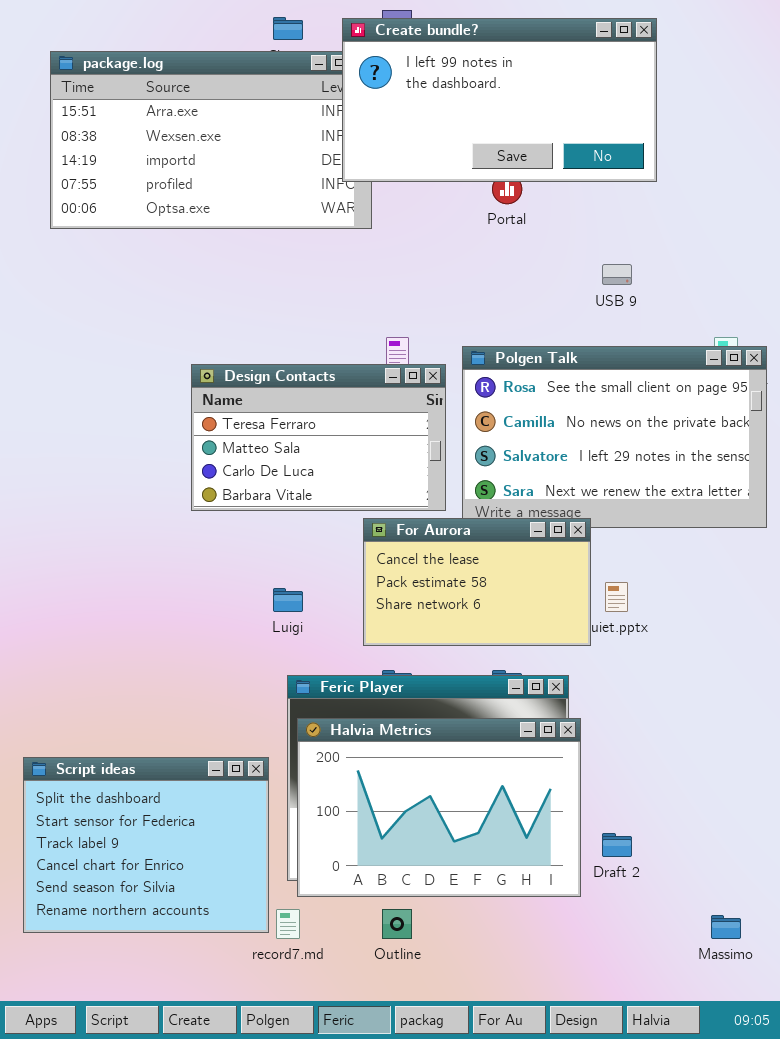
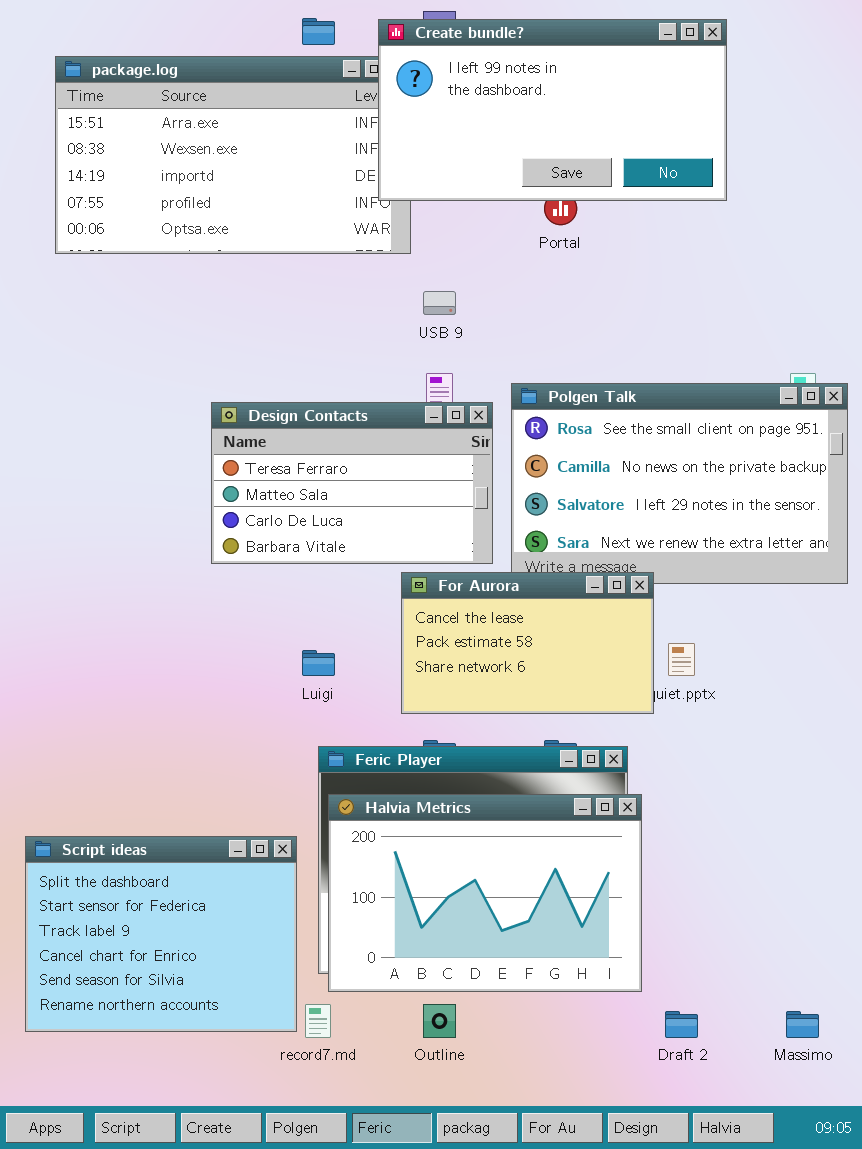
USB 9: [602,264,632,285] -> [423,291,456,315], moved
Draft 2: [602,833,632,857] -> [665,1011,698,1038], moved

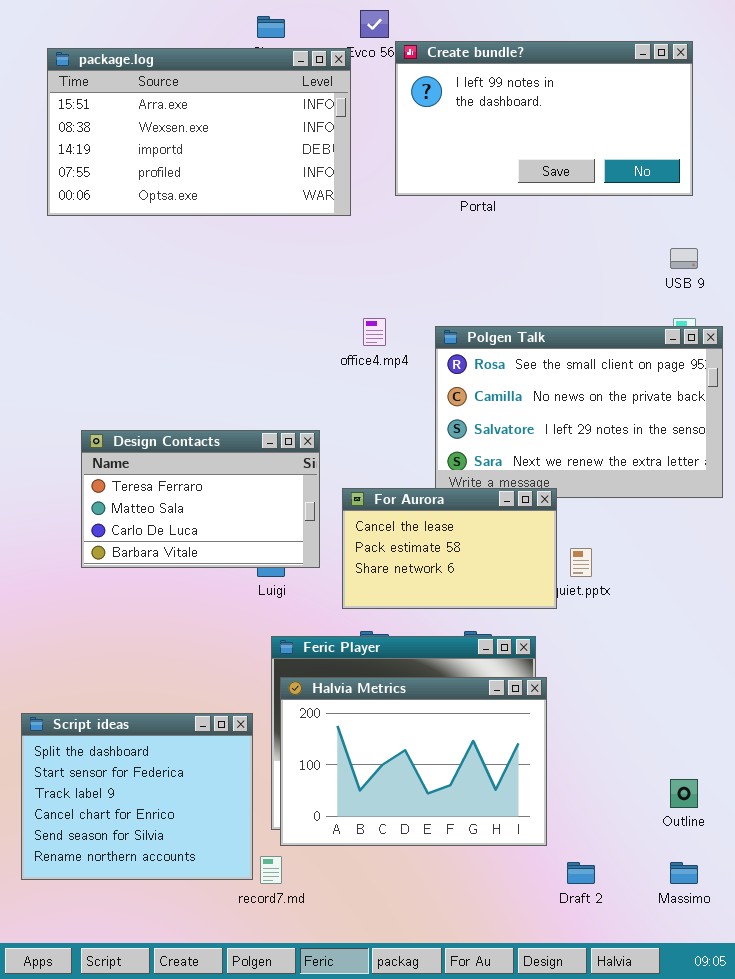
Create bundle?: [378,19,727,201] -> [395,41,693,196], moved
USB 9: [423,291,456,315] -> [670,248,698,269], moved
Design Contacts: [211,402,493,564] -> [81,430,320,568], moved
Outline: [423,1004,456,1038] -> [670,779,698,808], moved

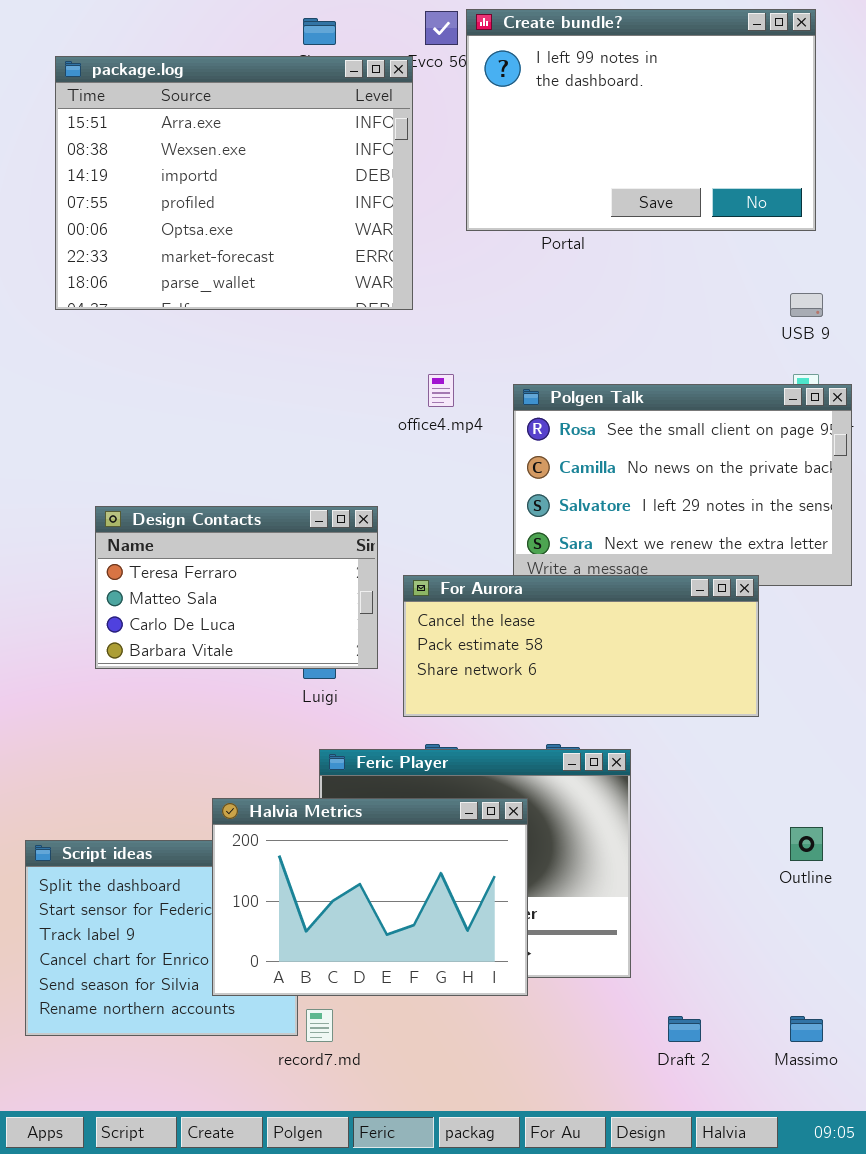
Create bundle?: [395,41,693,196] -> [466,9,816,231], resized
package.log: [47,48,351,216] -> [55,56,413,310], resized
For Aurora: [342,488,557,609] -> [403,575,759,717], resized
Halvia Metrics: [280,677,547,846] -> [212,798,528,996], moved
Outline: [670,779,698,808] -> [790,827,823,861], moved

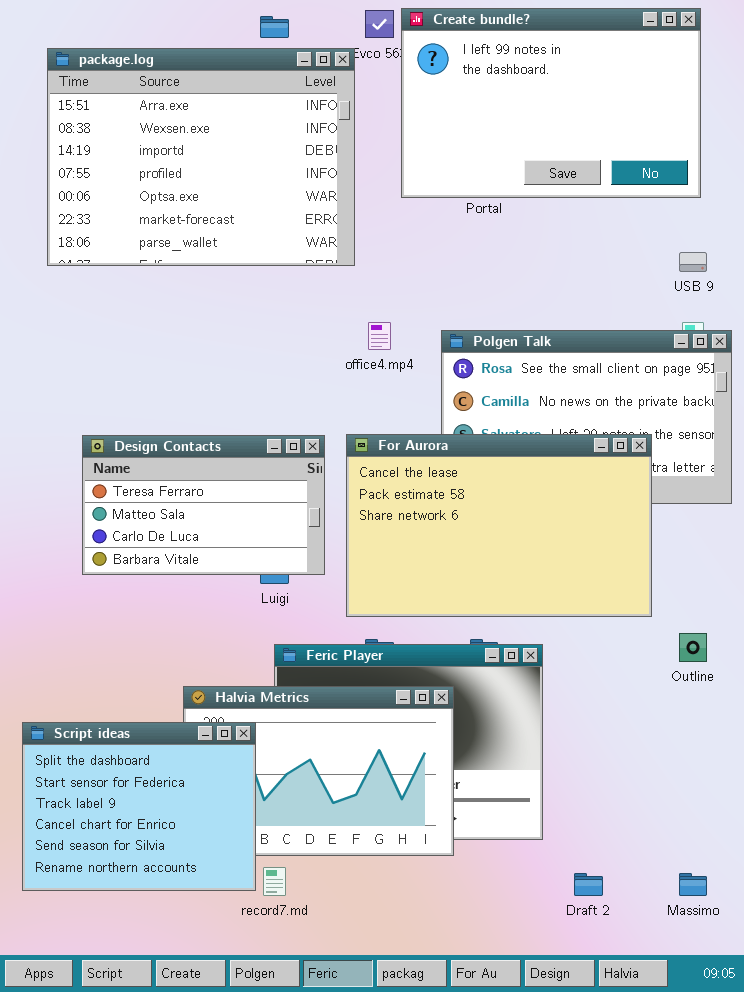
For Aurora: [403,575,759,717] -> [346,434,652,617], resized
Outline: [790,827,823,861] -> [679,633,707,662], moved
Script ideas: [25,840,298,1036] -> [22,722,256,891], raised

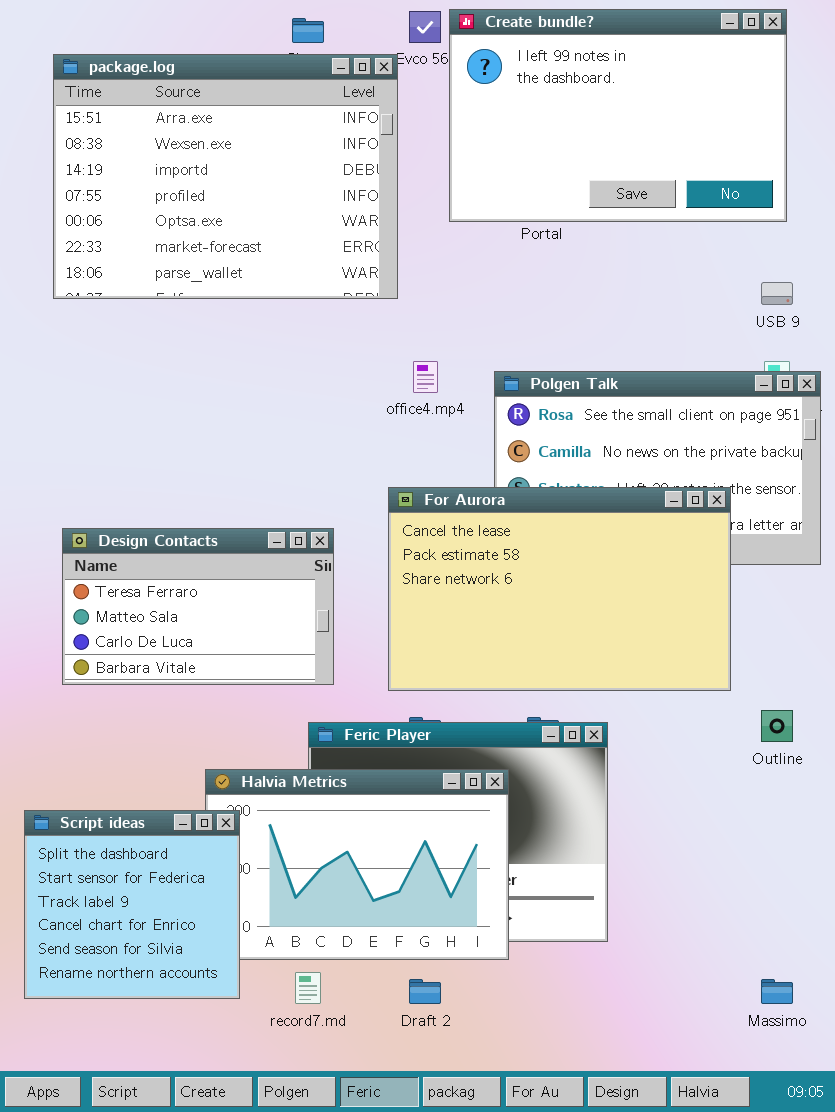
Design Contacts: [82,435,325,575] -> [62,528,334,685], moved
Script ideas: [22,722,256,891] -> [24,810,240,999], resized
Draft 2: [574,873,603,896] -> [409,979,441,1004], moved

